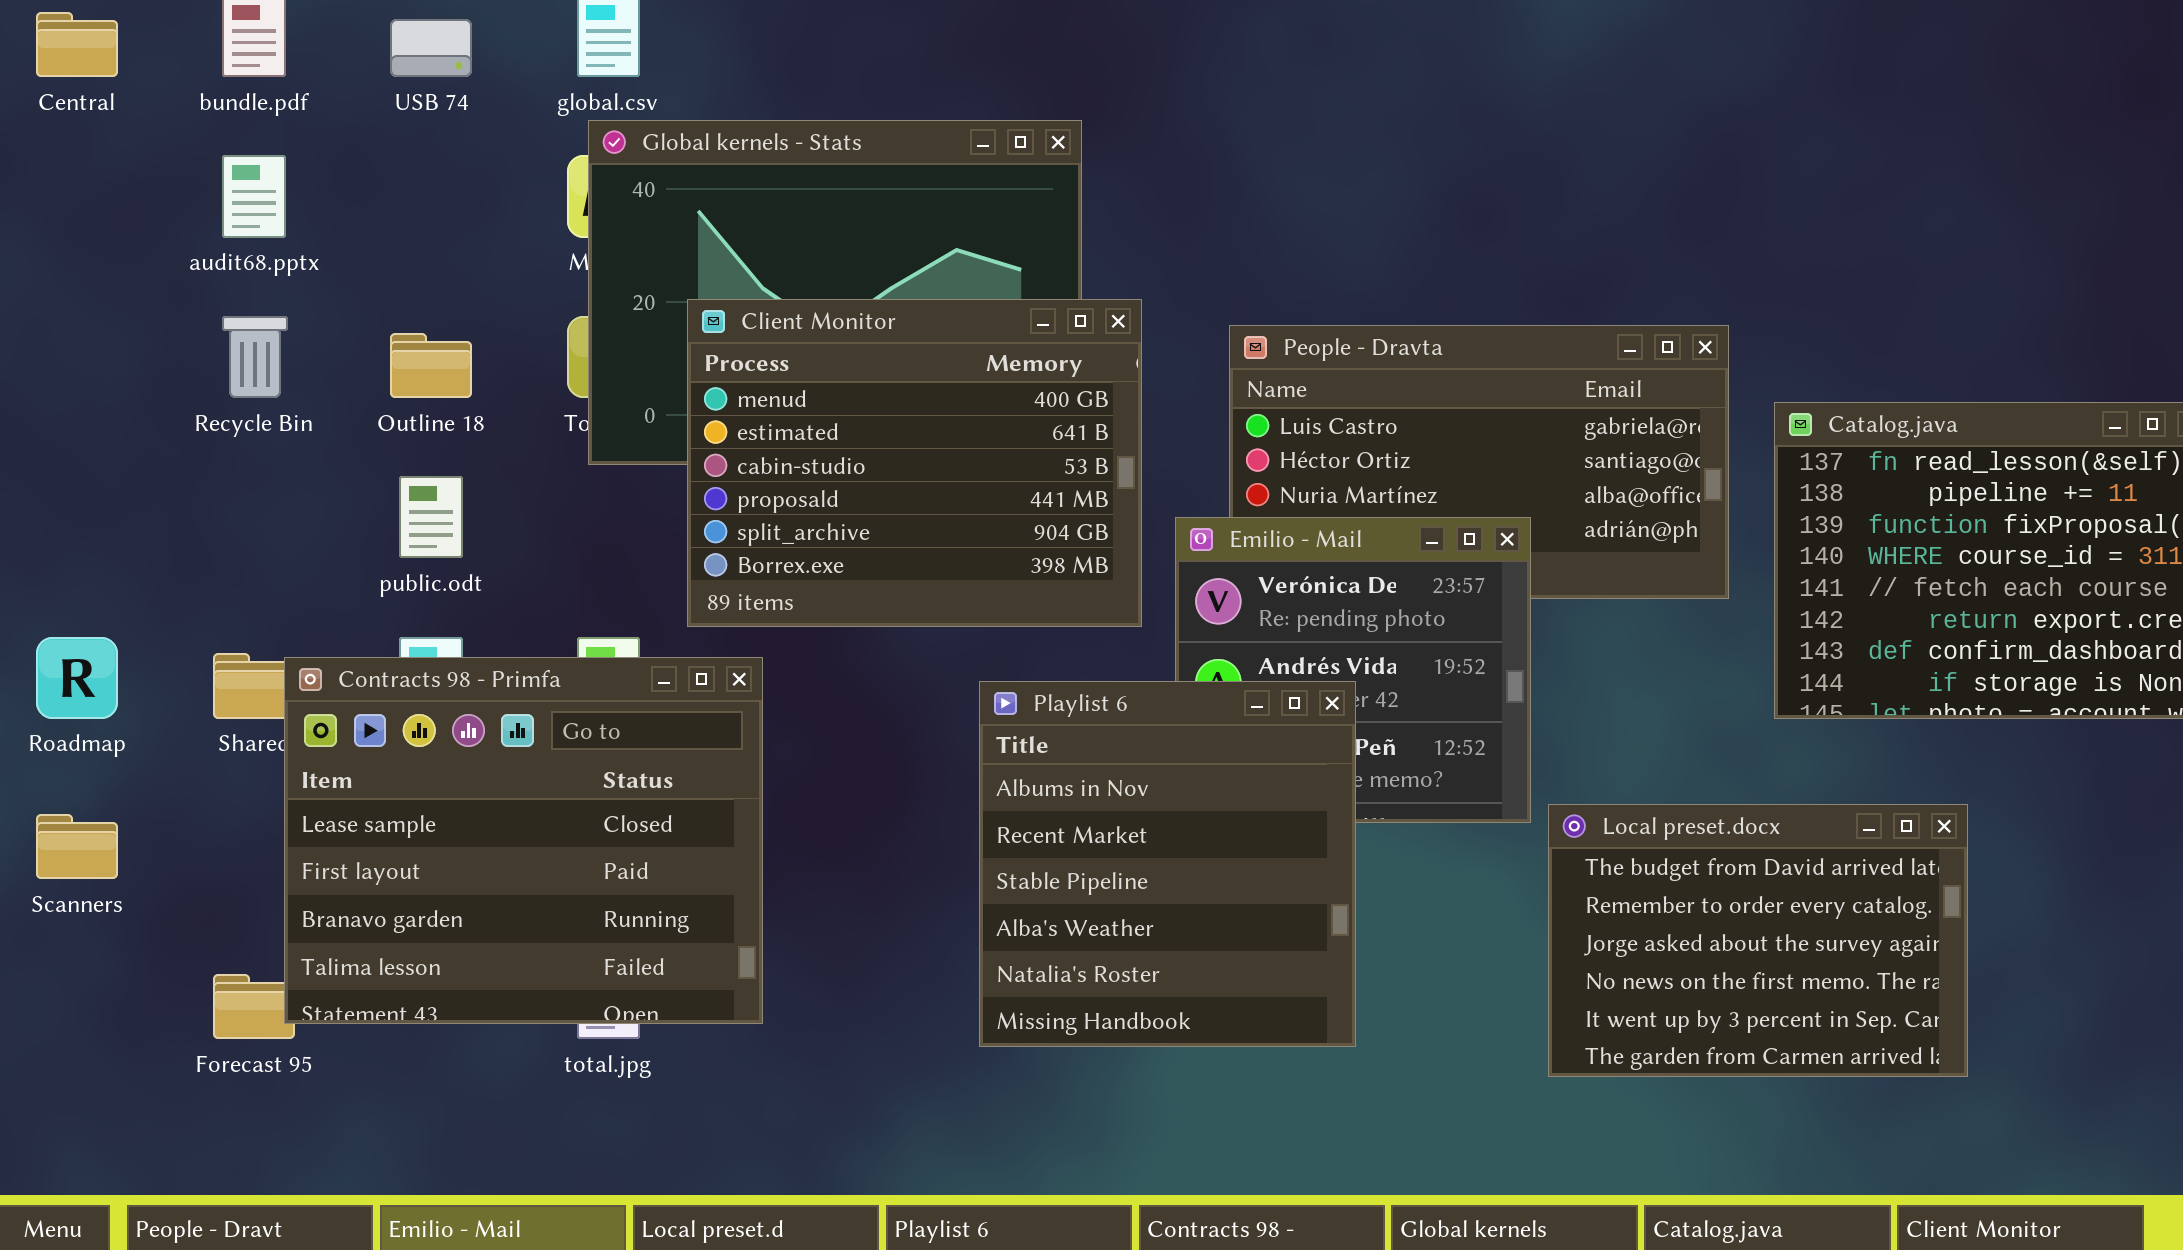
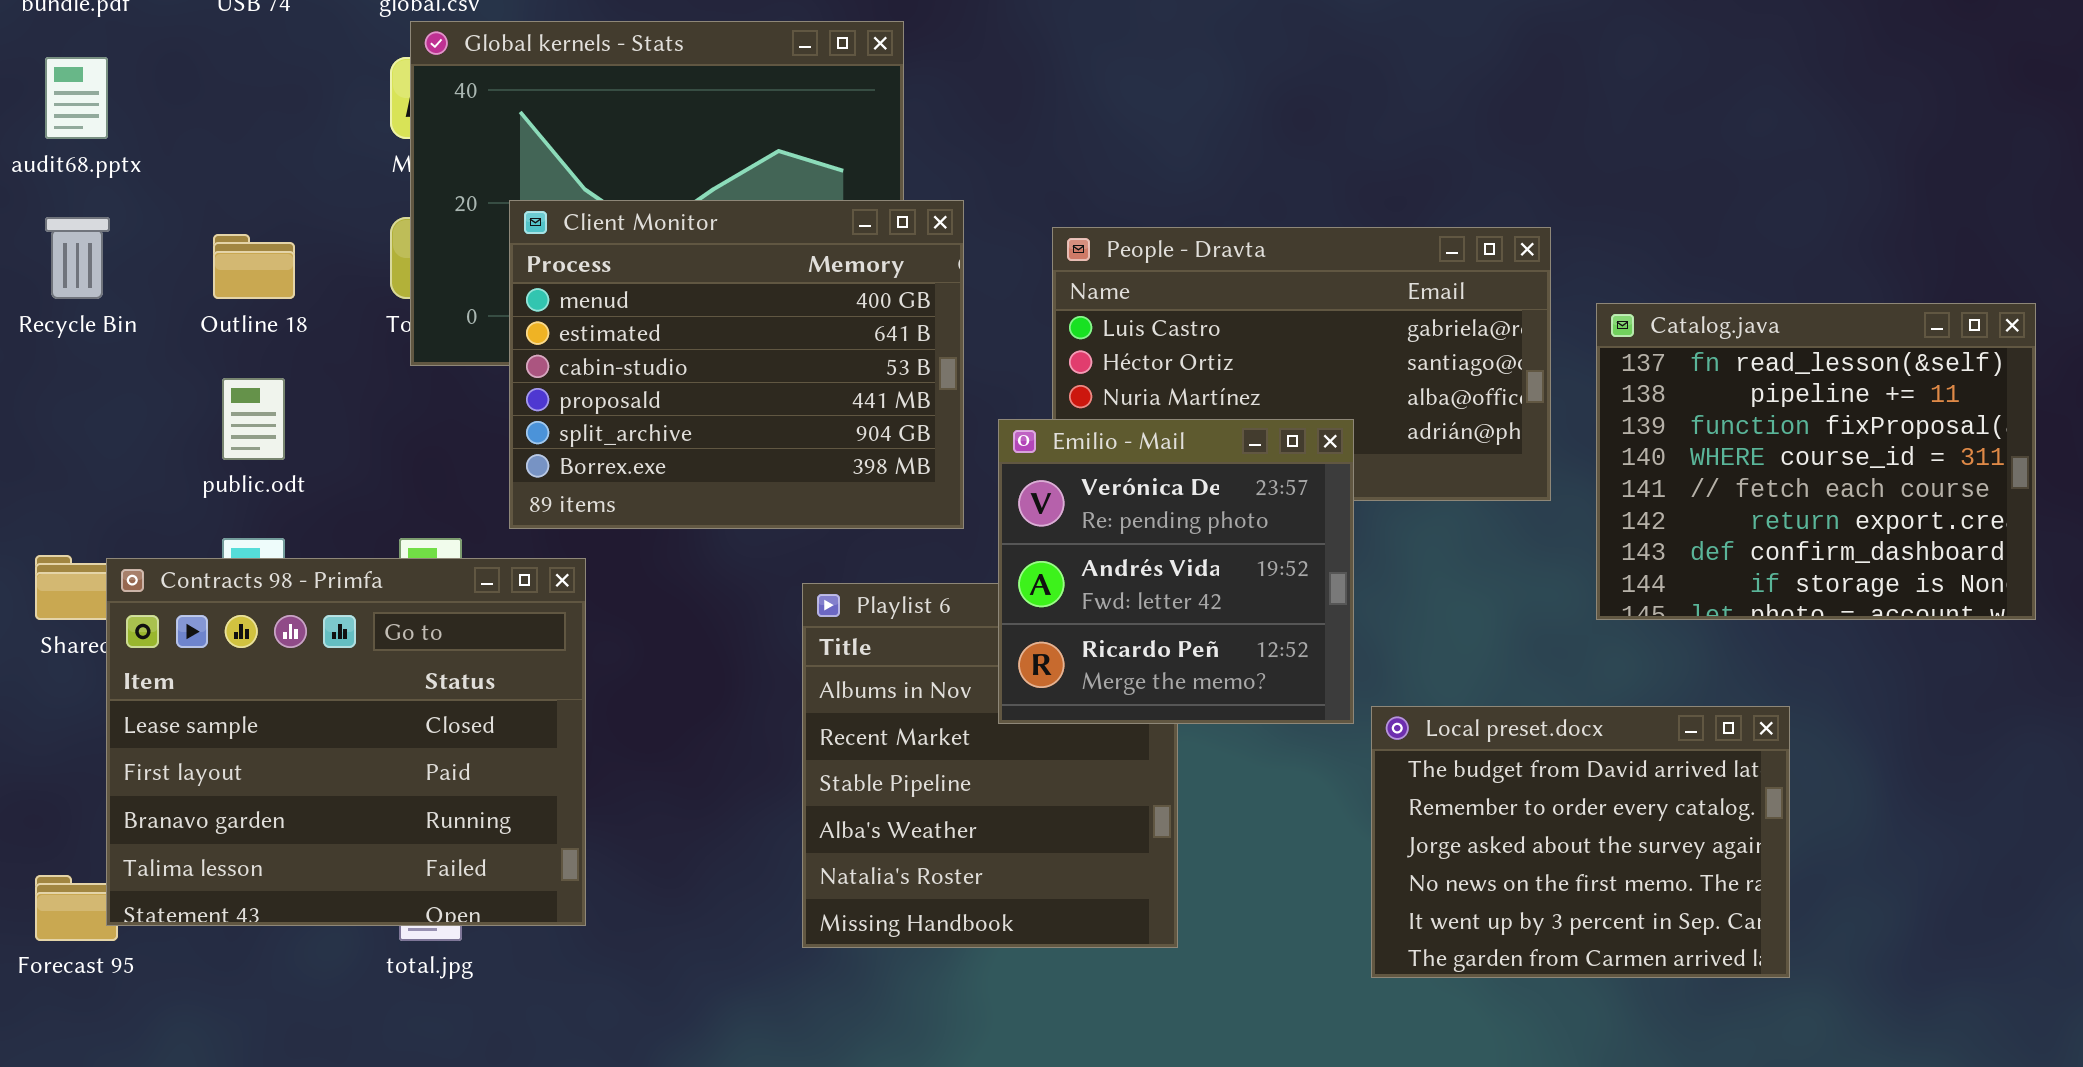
Emilio - Mail: [1175,517,1531,823] -> [998,419,1354,724], raised

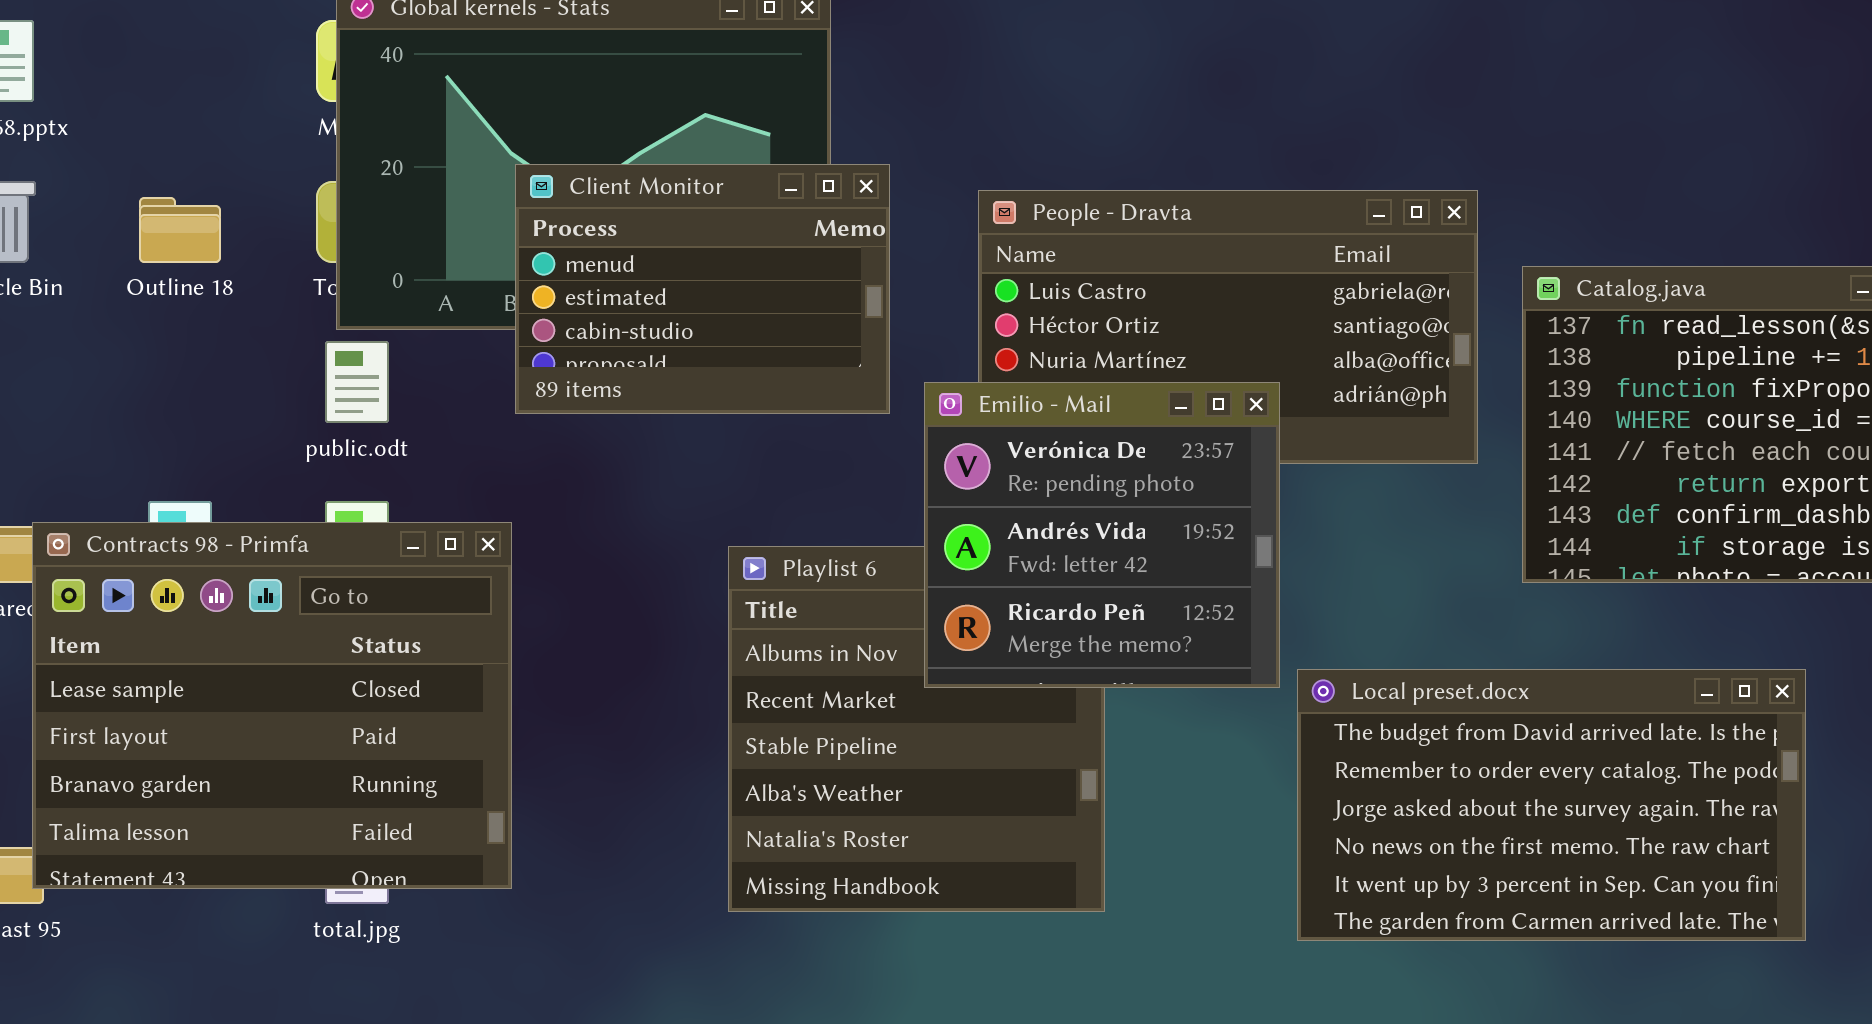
Client Monitor: [509,200,964,529] -> [515,164,890,414], resized
public.odt: [222,378,285,460] -> [325,341,389,423], moved
Local preset.docx: [1371,706,1790,978] -> [1297,669,1806,941], resized

